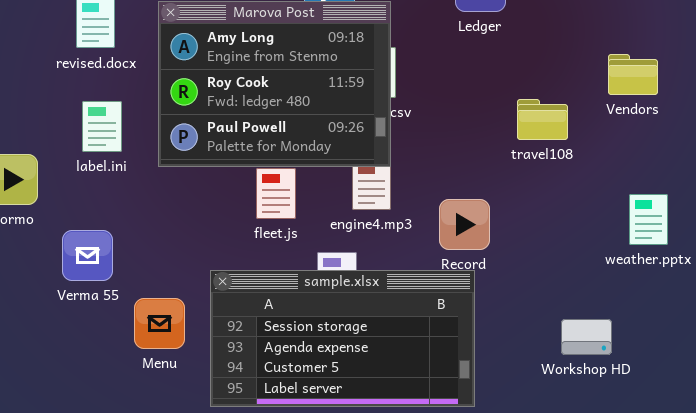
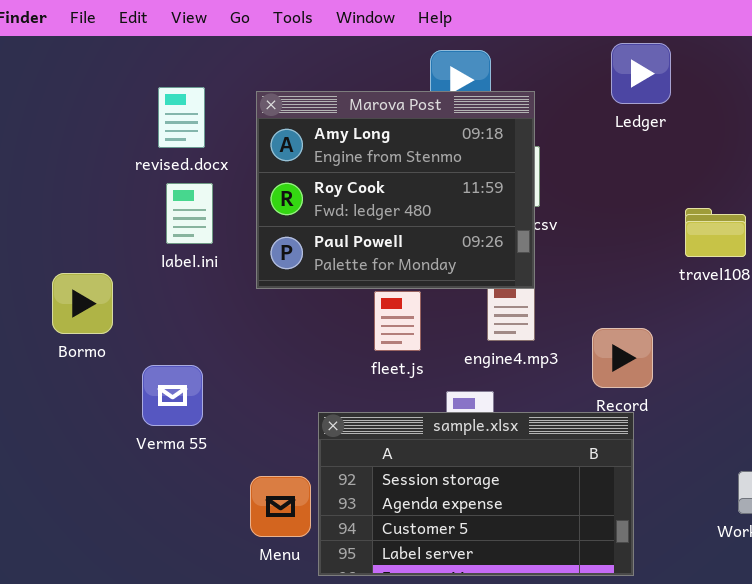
label.ini: [82,101,122,152] -> [166,183,213,244], moved
Menu: [134,298,185,349] -> [250,476,311,537], moved

